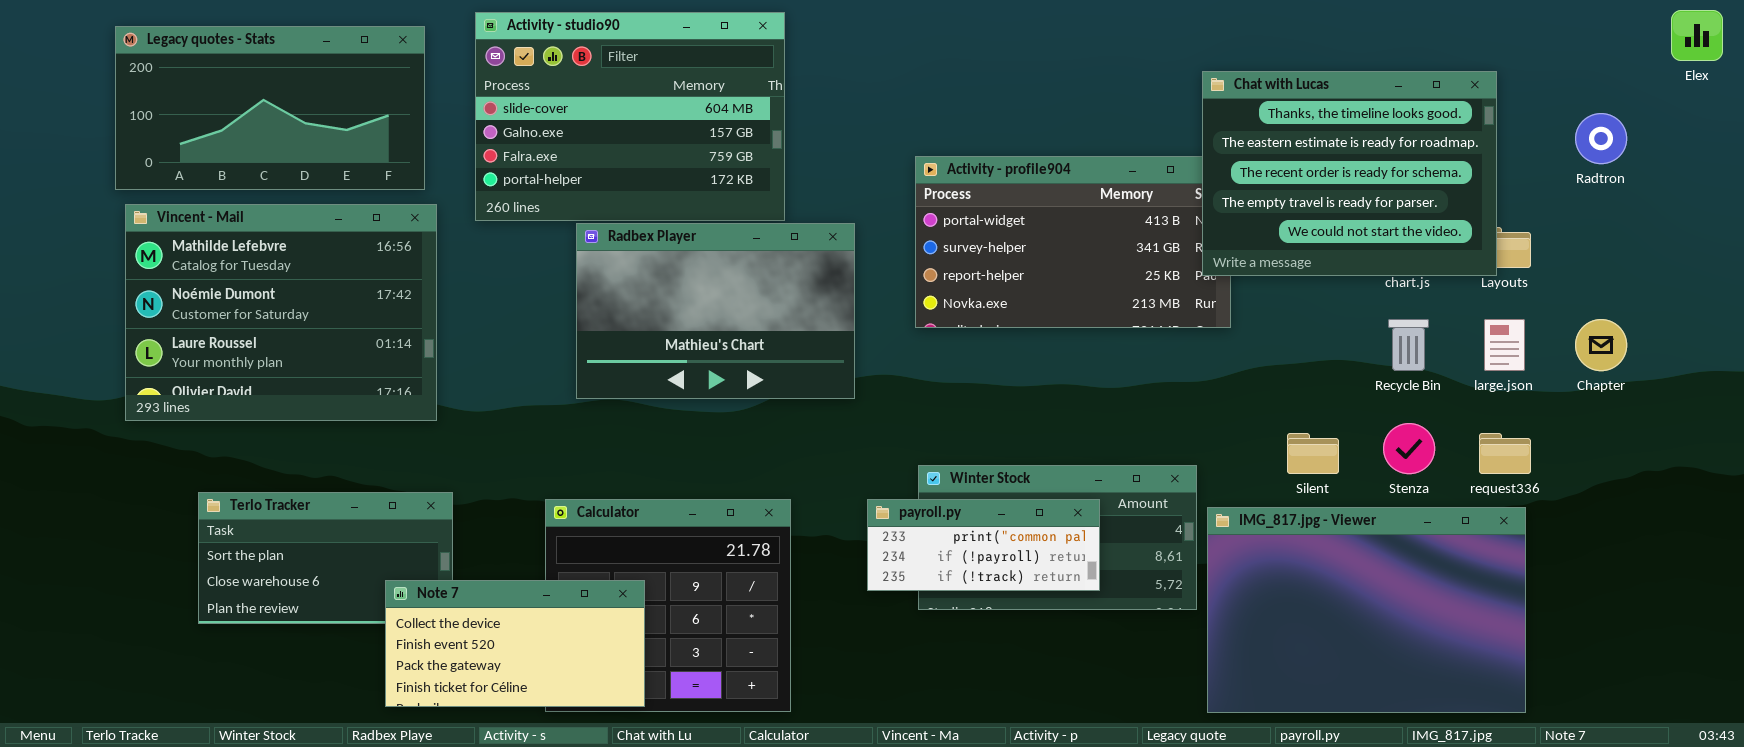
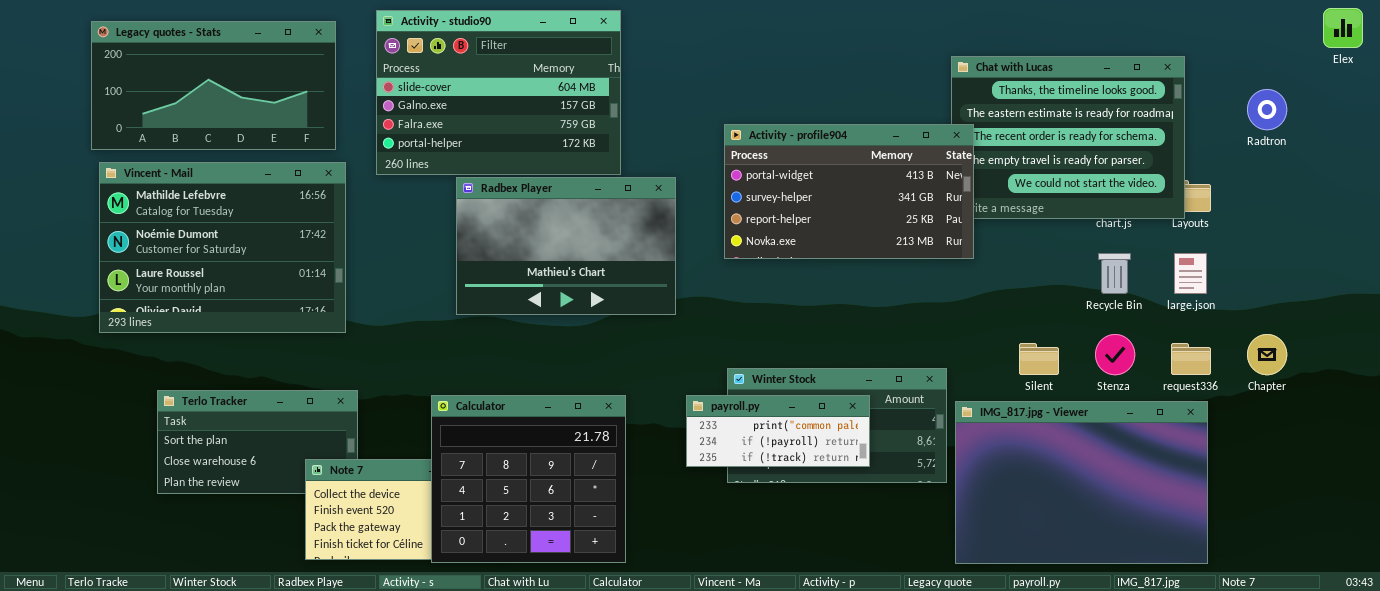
Activity - profile904: [915,156,1231,328] -> [724,124,974,259], raised
Chapter: [1575,319,1627,371] -> [1247,334,1287,375], moved
Calculator: [545,499,791,712] -> [431,395,626,563], raised

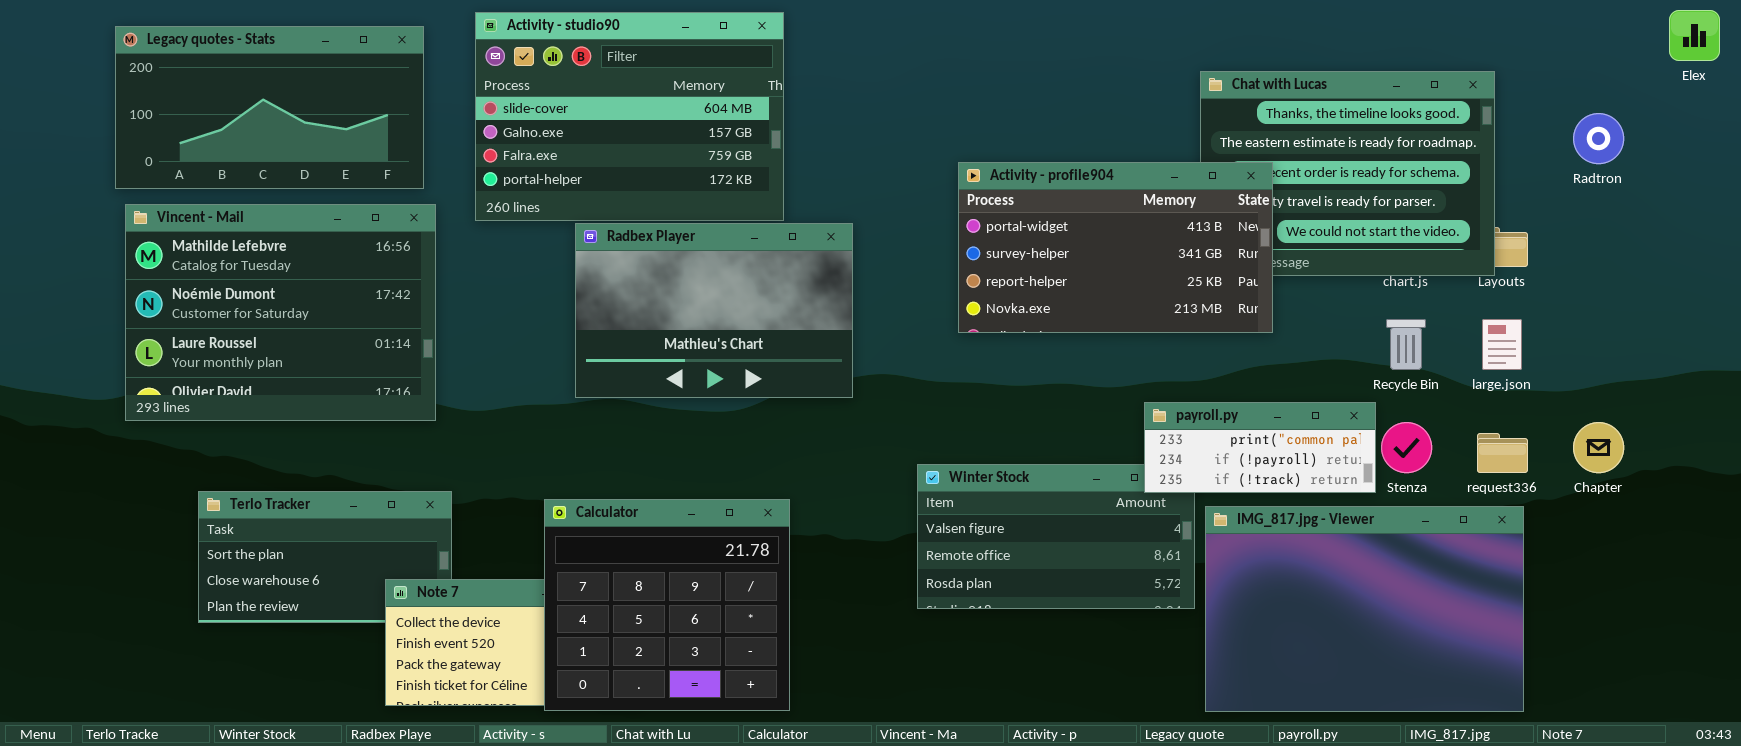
Activity - profile904: [724,124,974,259] -> [958,162,1273,333], moved
payroll.py: [686,395,870,467] -> [1144,402,1376,493], moved

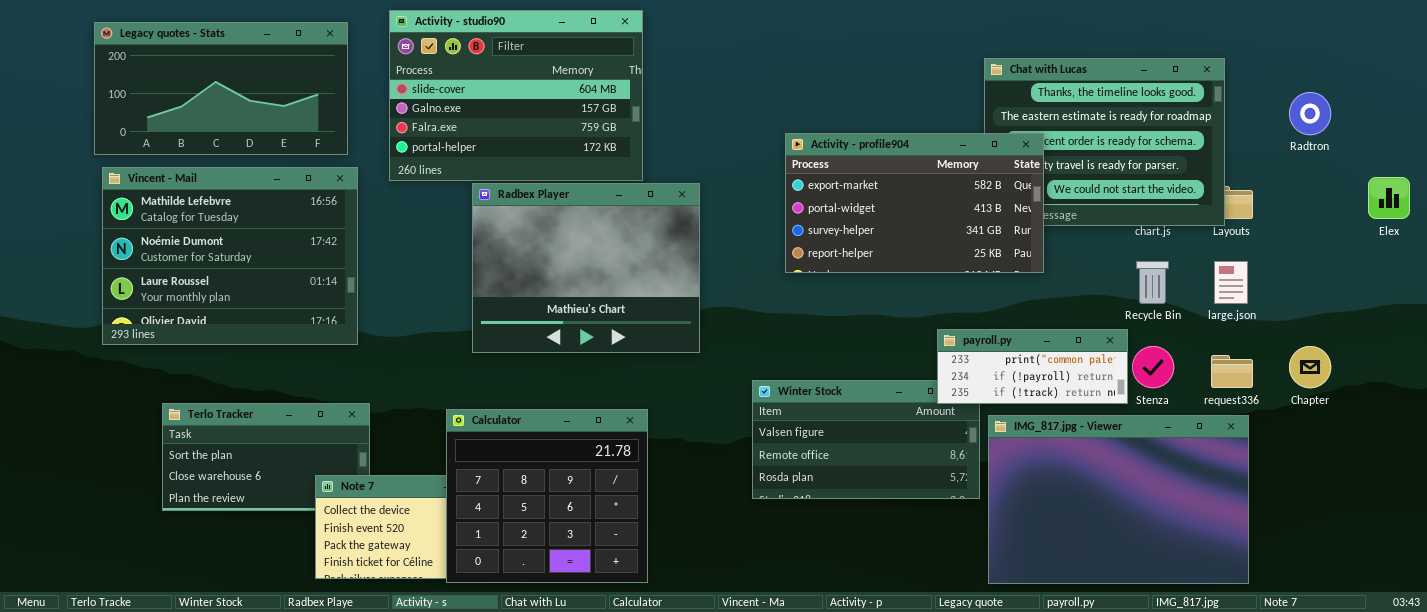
Elex: [1669,10,1720,61] -> [1368,177,1410,219], moved
Activity - profile904: [958,162,1273,333] -> [785,133,1044,273], scrolled up 1 row
Radbex Player: [575,223,853,398] -> [472,183,700,353], resized

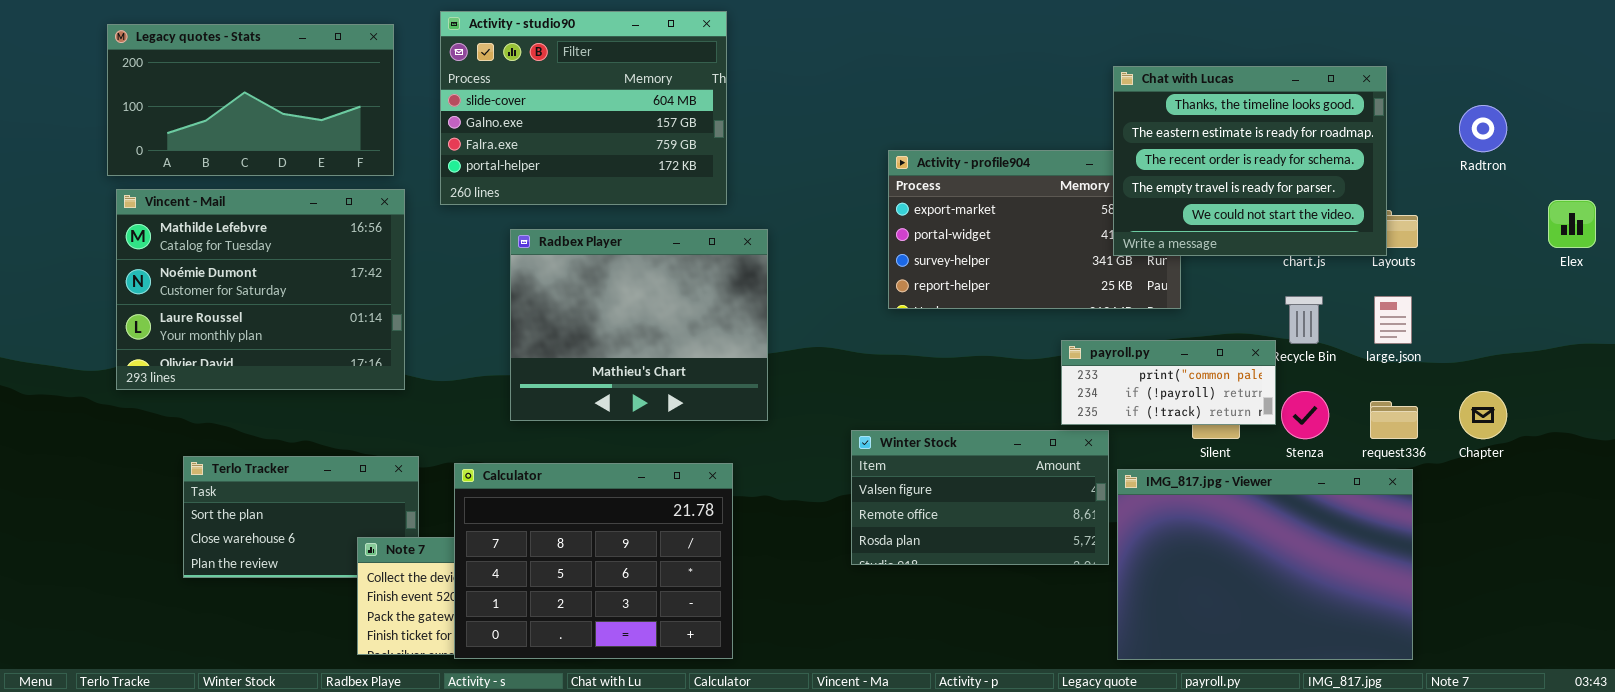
Chat with Lucas: [984,58,1225,226] -> [1113,66,1387,256], raised
Radbex Player: [472,183,700,353] -> [510,229,768,421], moved
payroll.py: [937,329,1128,404] -> [1061,340,1276,425], moved
Calculator: [446,409,648,583] -> [454,463,733,659], resized

